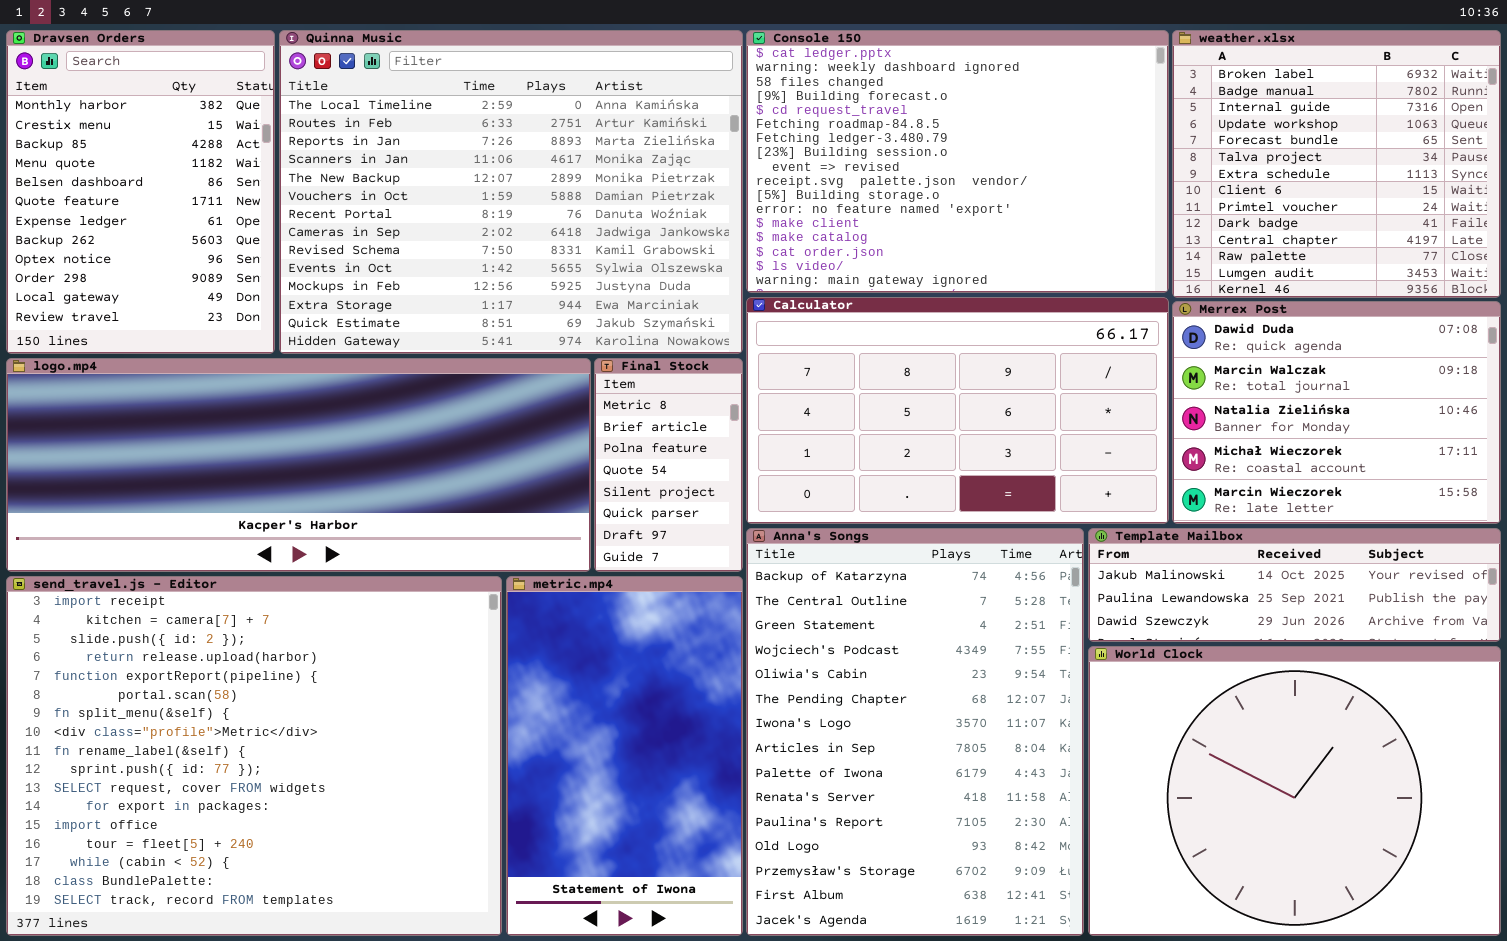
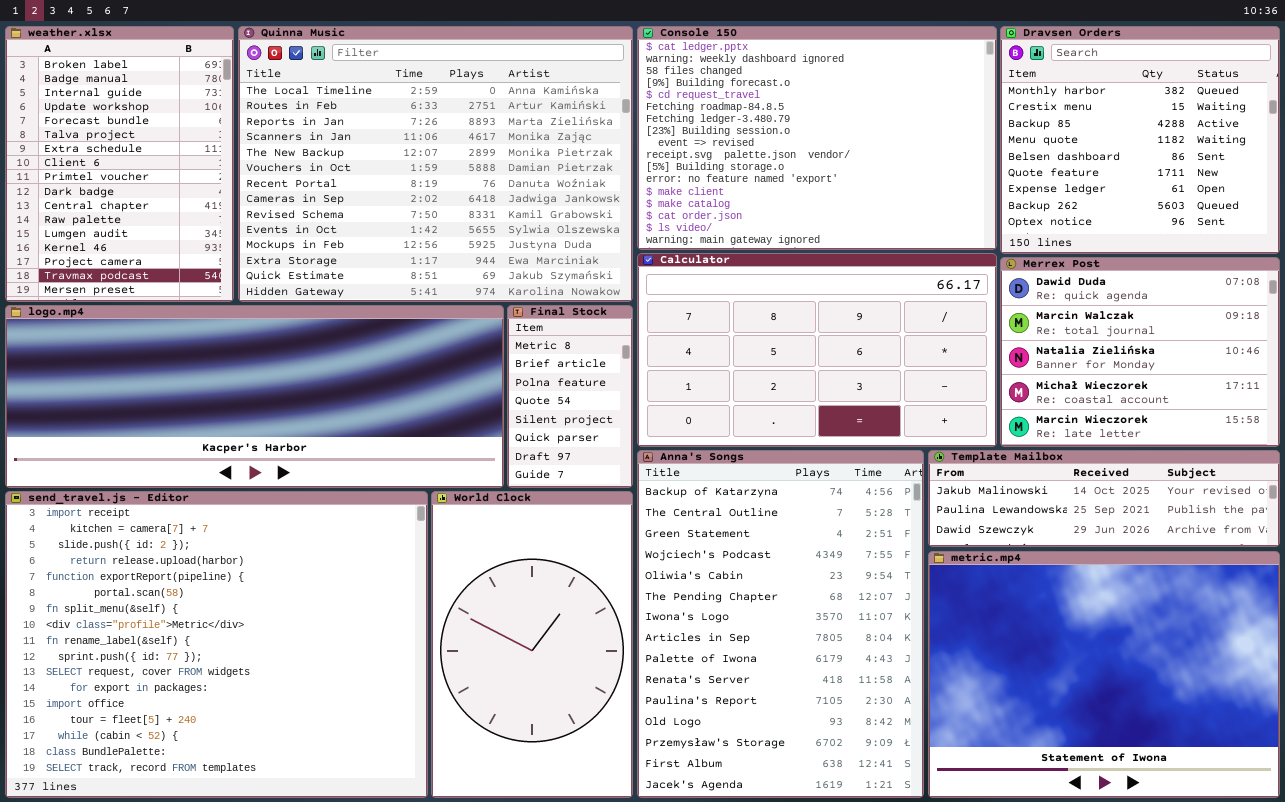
Dravsen Orders: [6,30,275,354] -> [1000,26,1280,254], moved, resized
weather.xlsx: [1172,30,1501,298] -> [5,26,234,302], moved, resized
metric.mp4: [506,576,743,936] -> [928,551,1280,798], moved, resized
World Clock: [1088,646,1501,936] -> [431,491,633,798], moved, resized

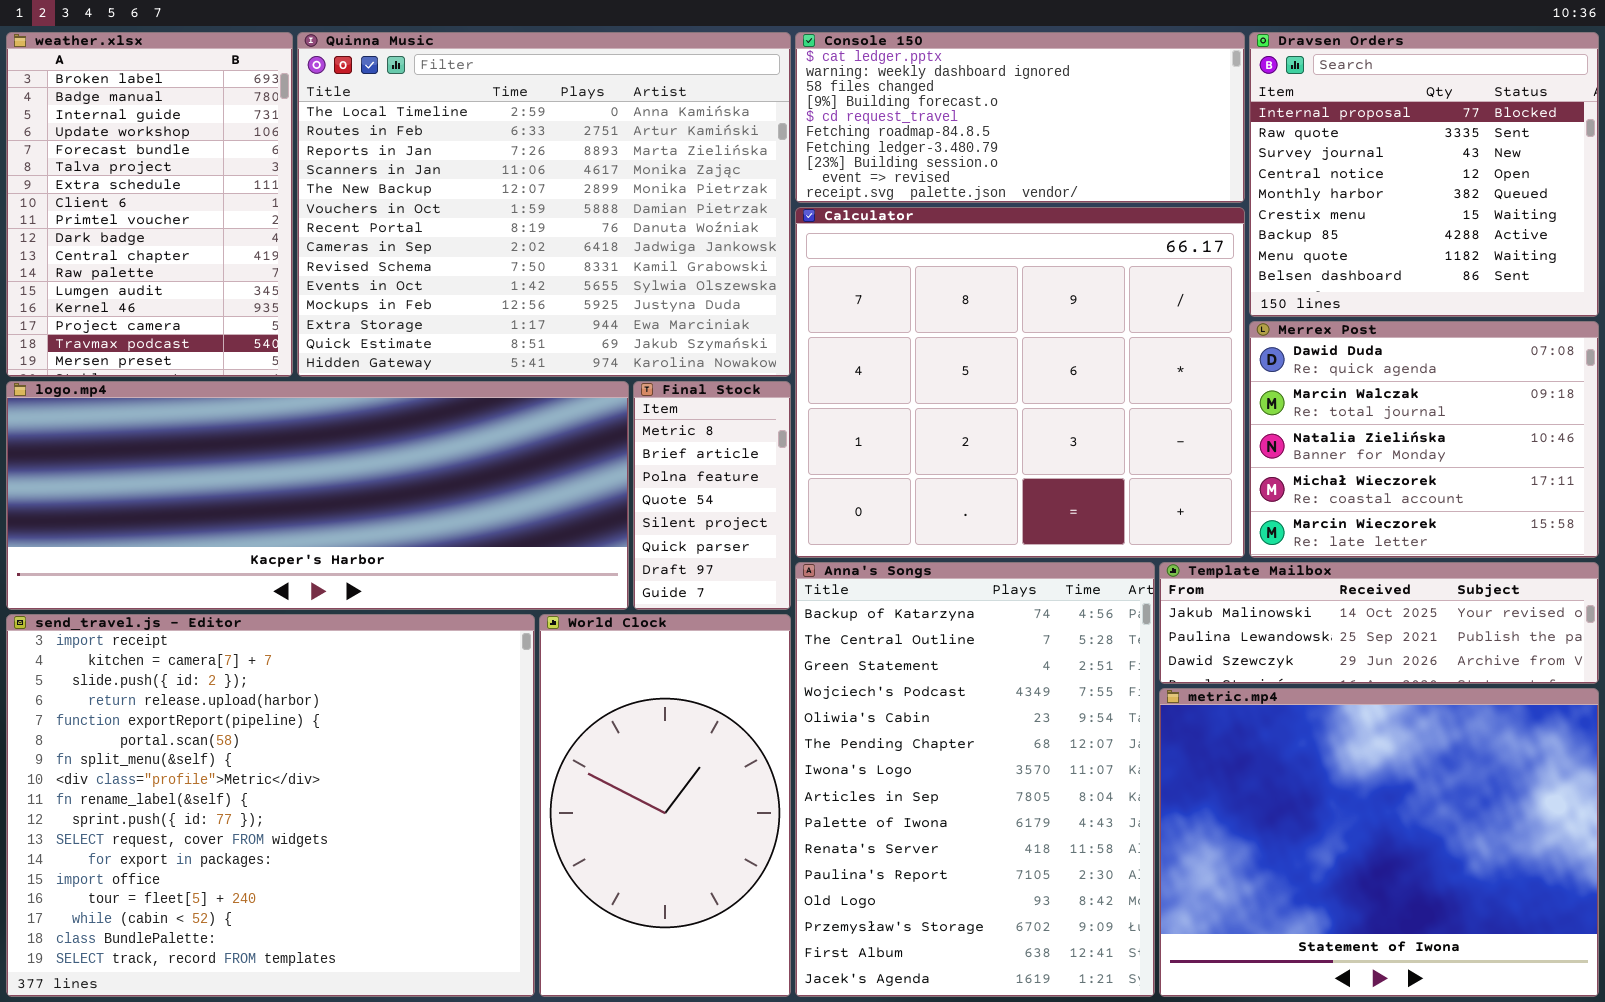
Console 150: [637,26,997,250] -> [795,32,1245,203], resized
Dravsen Orders: [1000,26,1280,254] -> [1249,32,1599,317], scrolled up 4 rows
Calculator: [637,253,997,447] -> [795,207,1245,558], resized

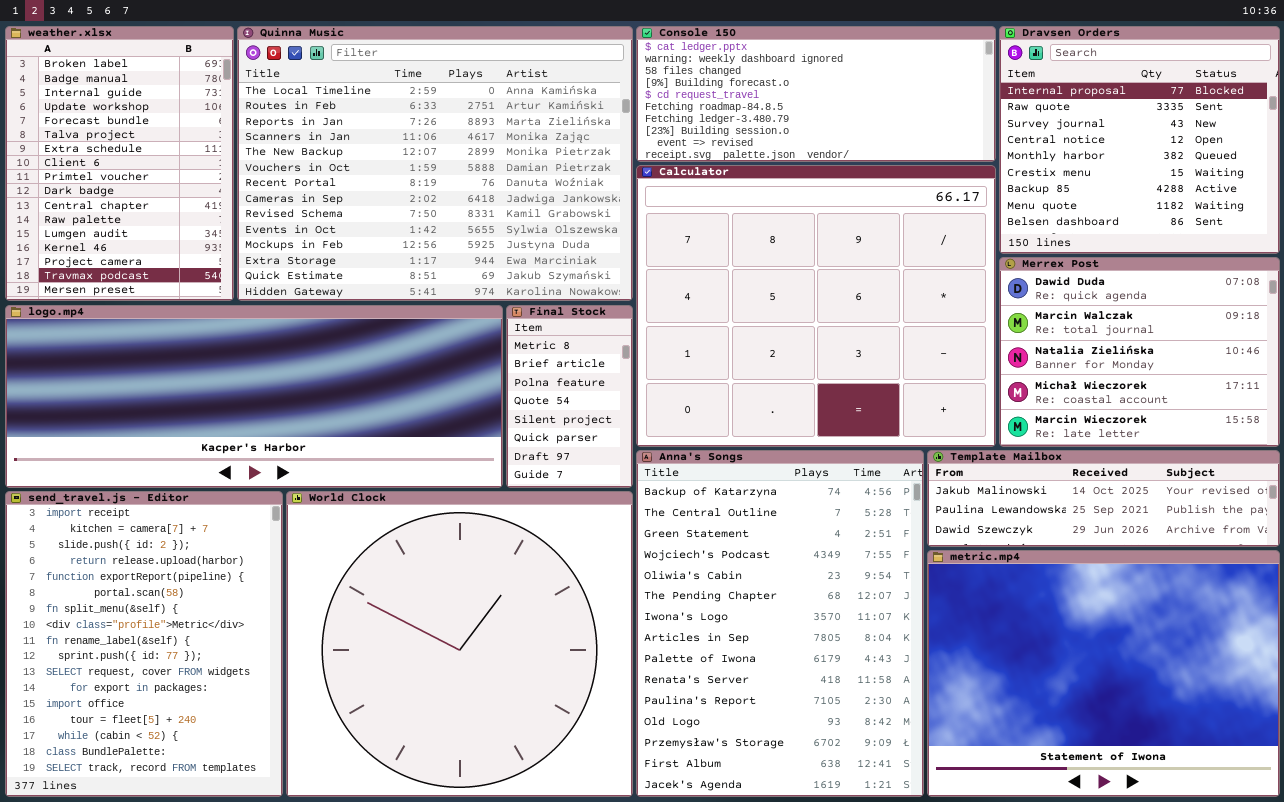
send_travel.js - Editor: [6,614,535,997] -> [5,491,283,797], resized
World Clock: [539,614,791,997] -> [286,491,633,797], resized

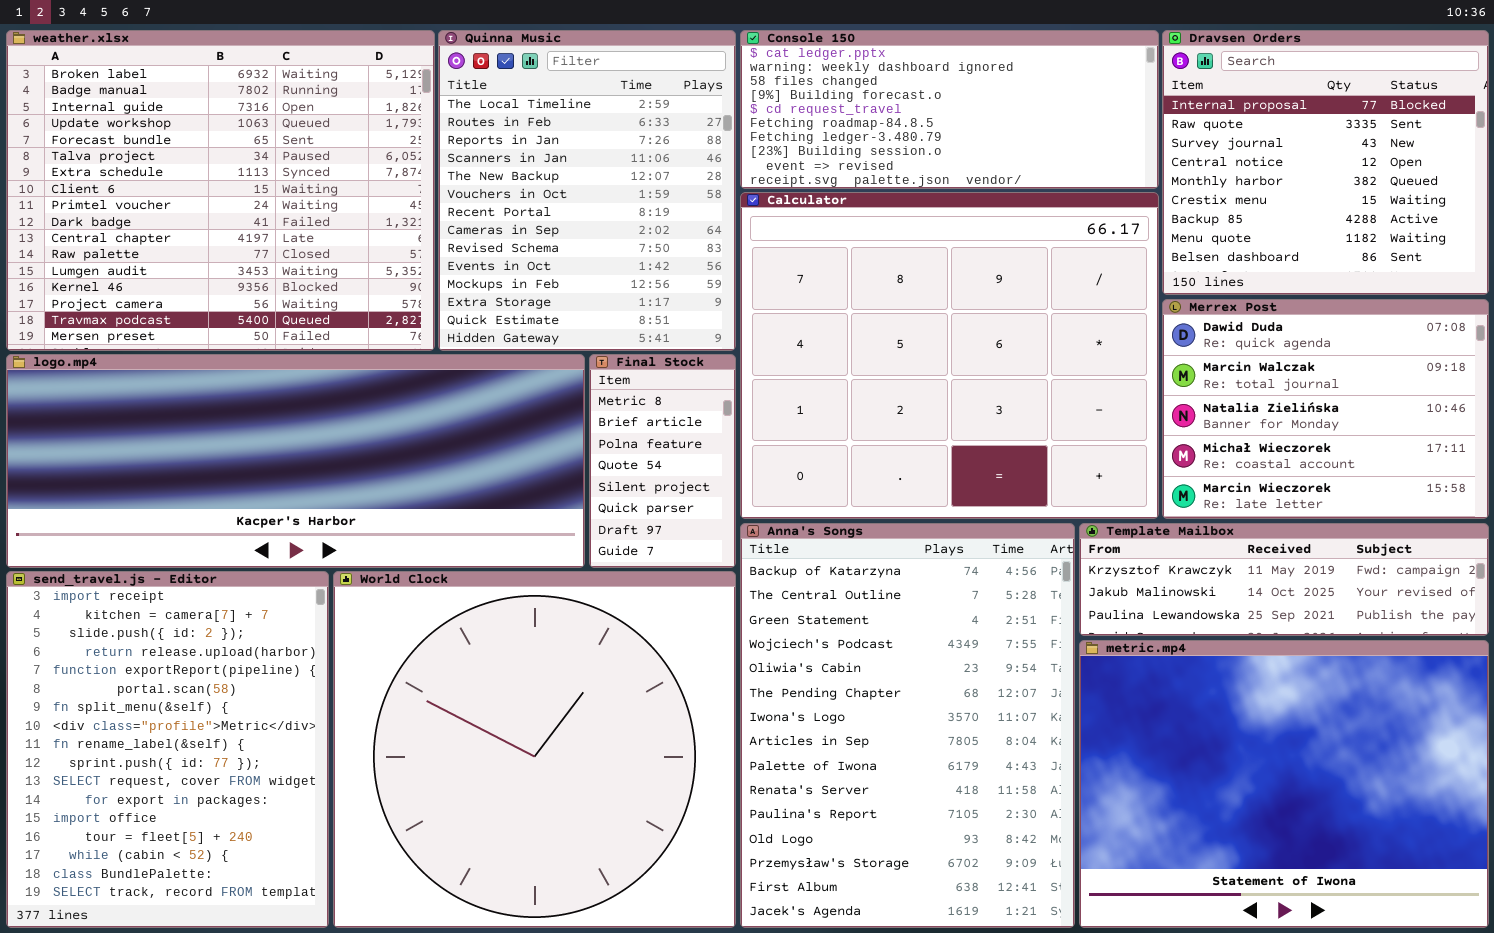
weather.xlsx: [5,26,234,301] -> [6,30,435,351], resized
Quinna Music: [237,26,633,301] -> [438,30,736,351], resized
Template Mailbox: [927,450,1280,547] -> [1079,523,1489,636], scrolled up 1 row

